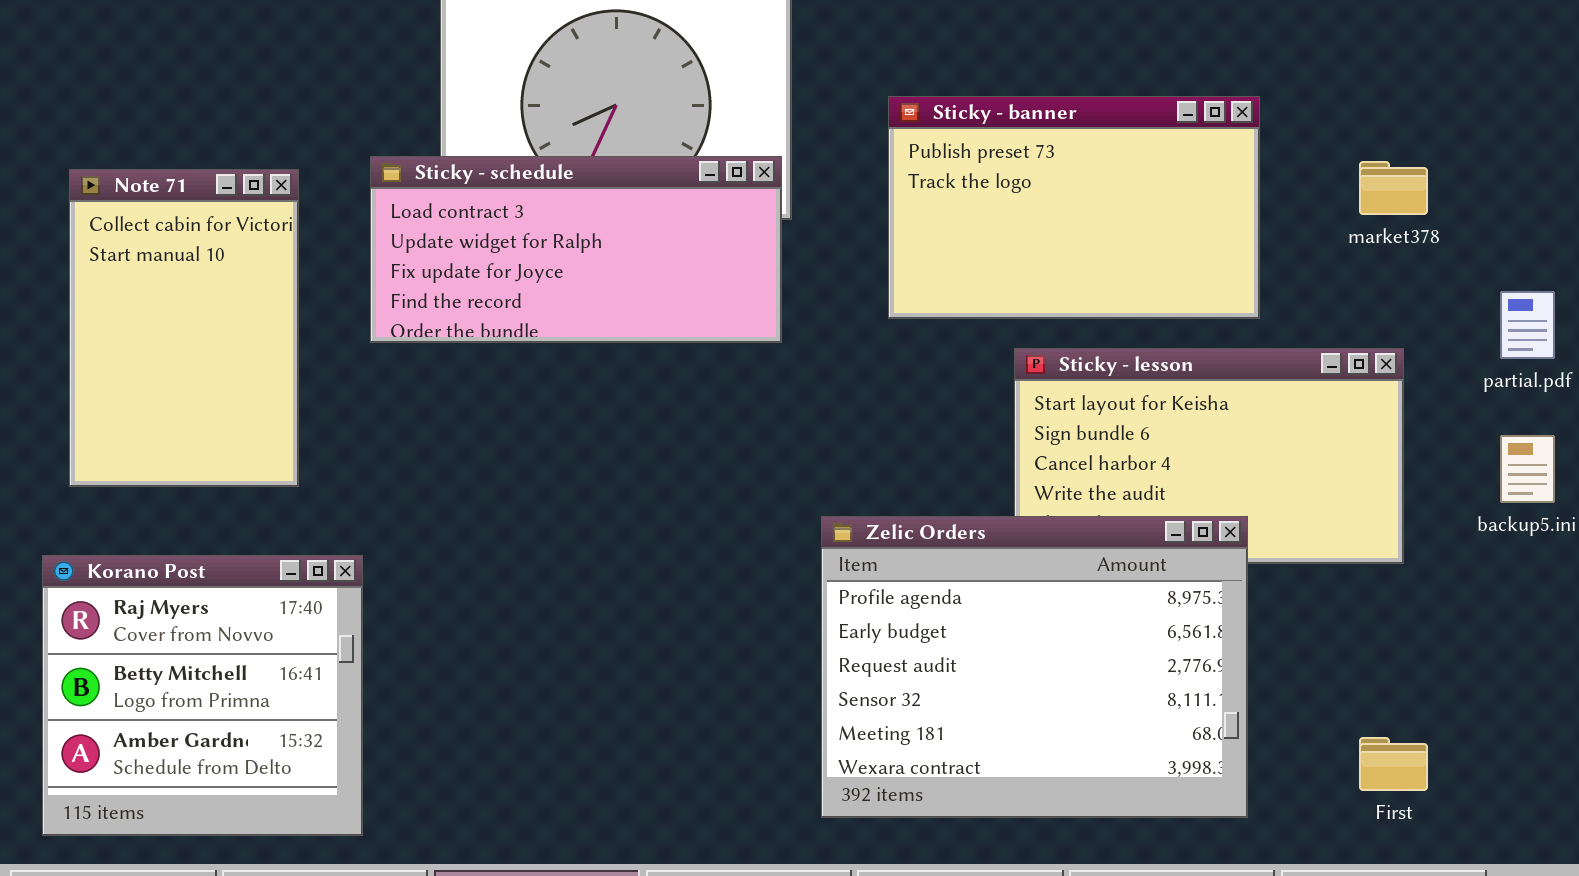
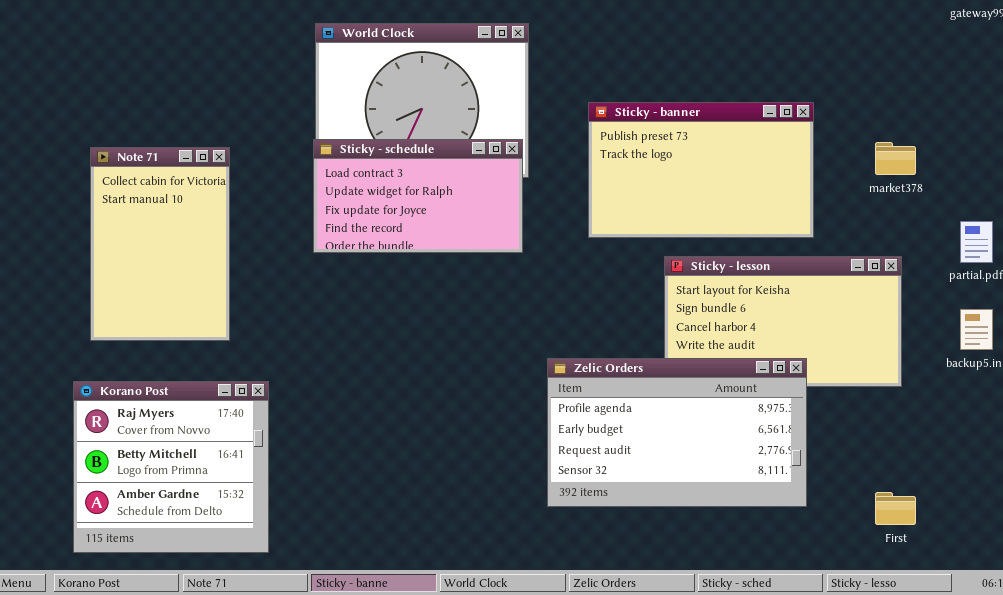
Sticky - schedule: [370,156,782,343] -> [313,139,523,253], resized
Zelic Orders: [821,516,1248,818] -> [547,358,807,507], resized

